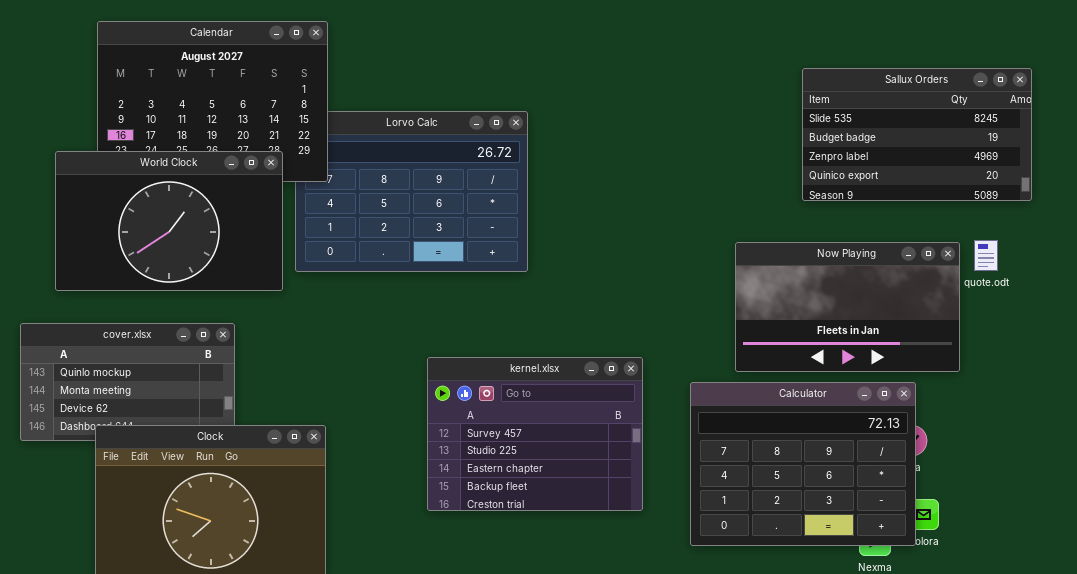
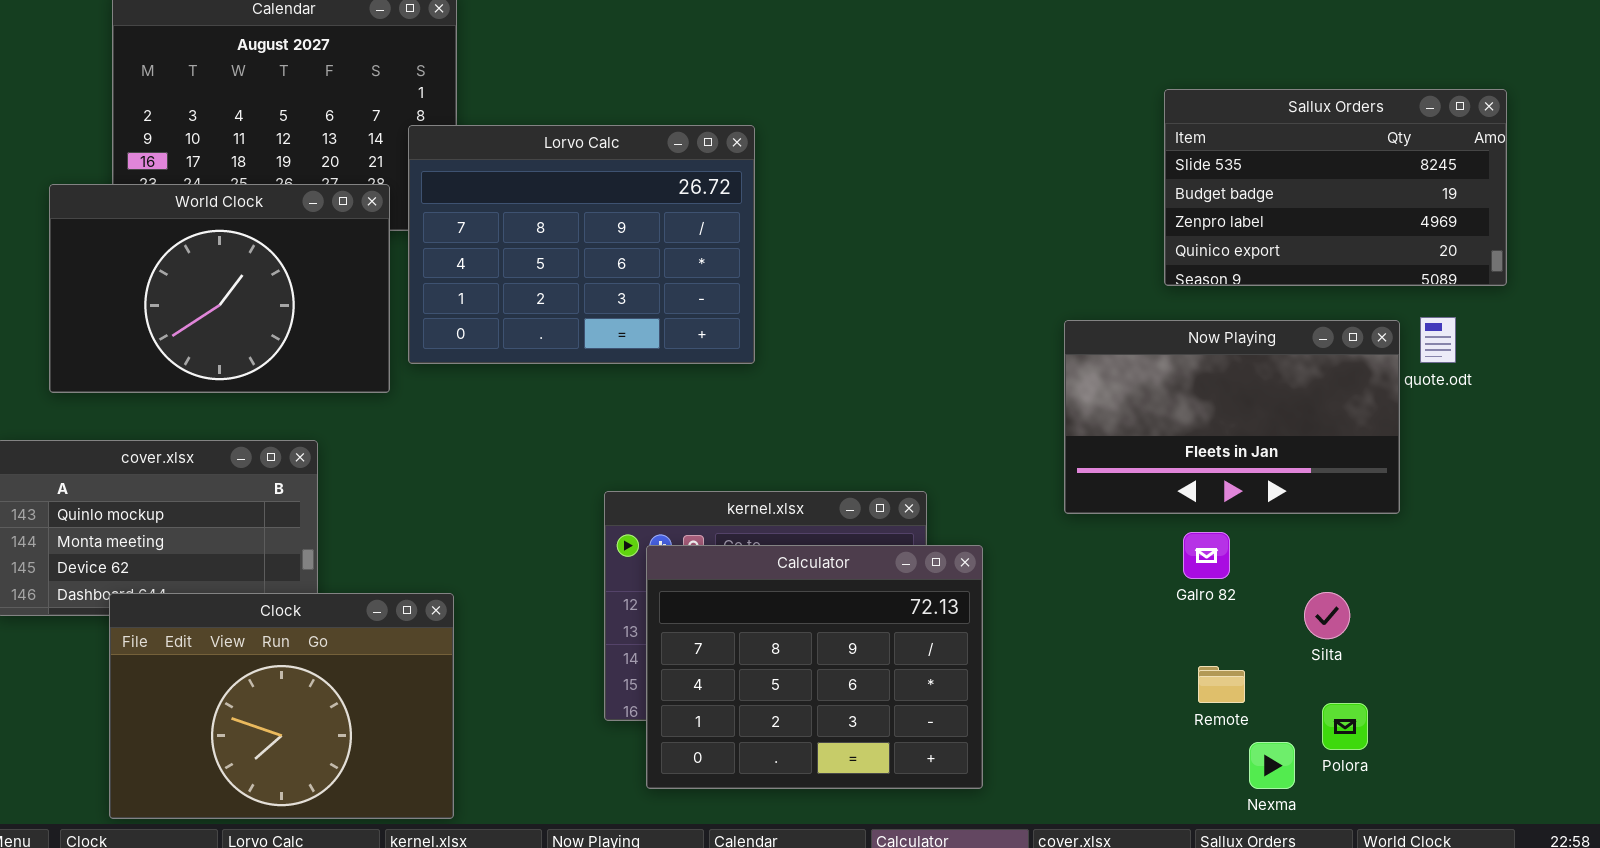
Sallux Orders: [802,68,1032,201] -> [1164,89,1507,286], moved
Lorvo Calc: [295,111,528,272] -> [408,125,755,364], raised
Calculator: [690,382,916,546] -> [646,545,983,789], moved

